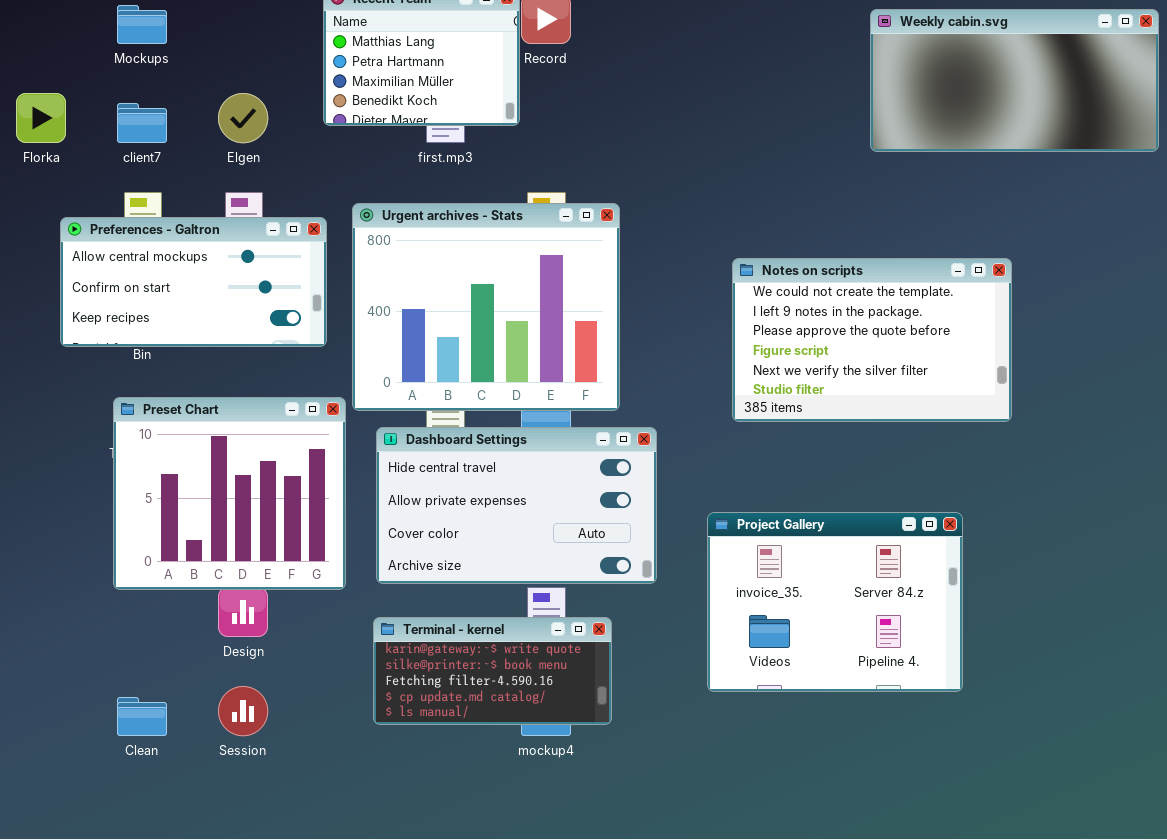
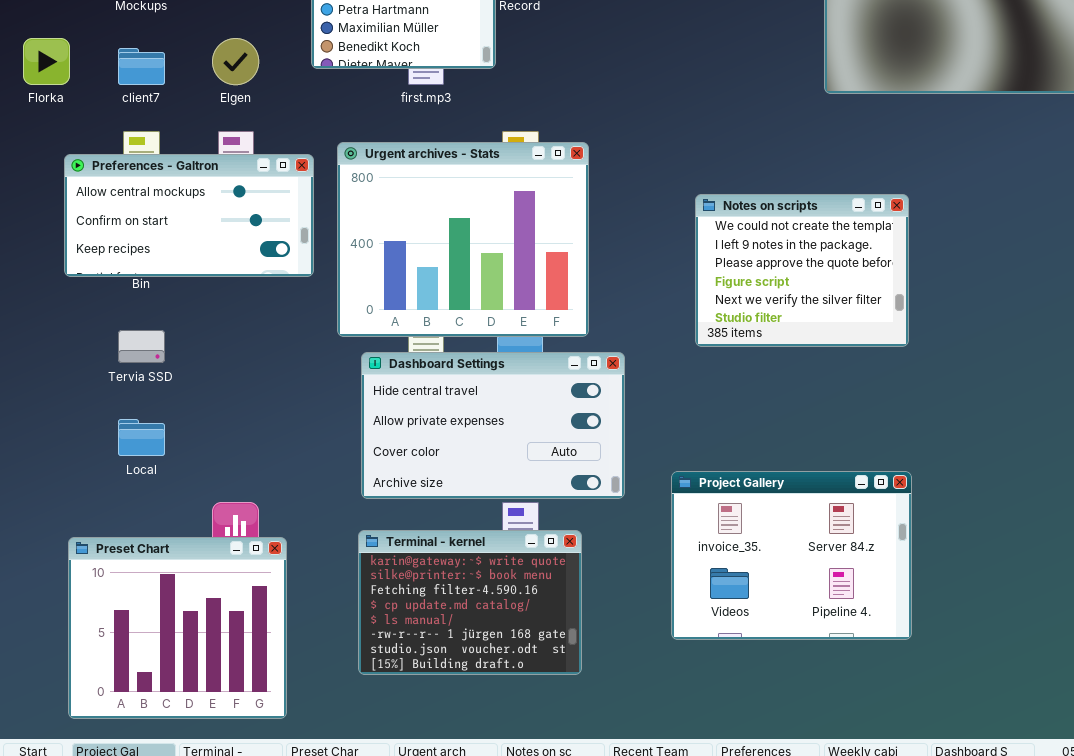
Notes on scripts: [732,258,1012,422] -> [695,194,909,347], resized
Preset Chart: [113,397,346,590] -> [68,537,287,719], moved
Project Gallery: [707,512,963,692] -> [671,471,912,640], moved
Terminal - kernel: [373,617,612,725] -> [358,530,582,675], resized

